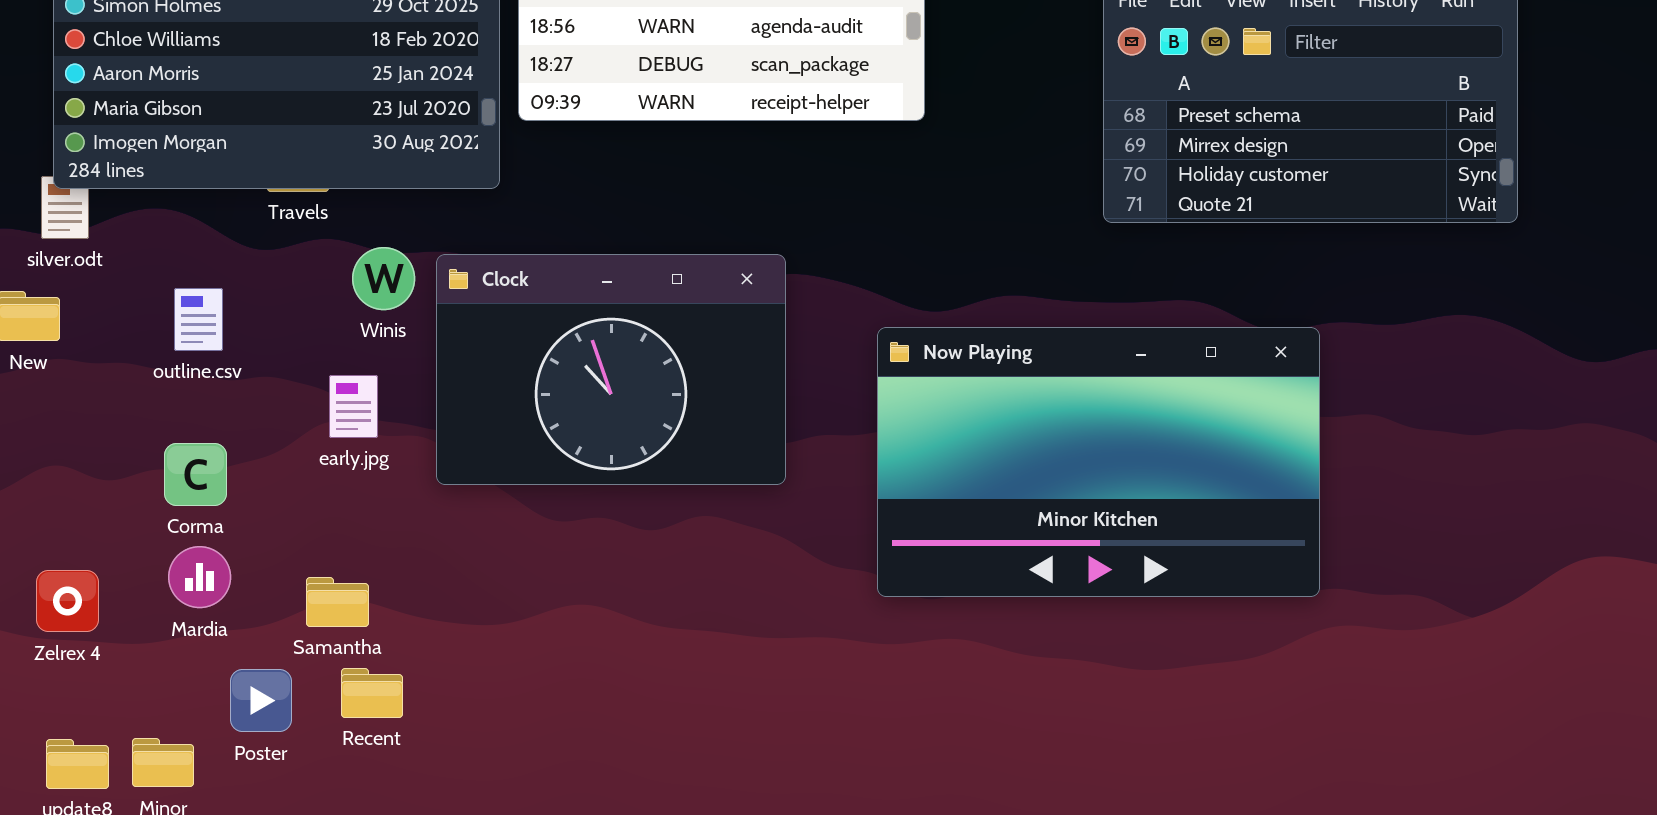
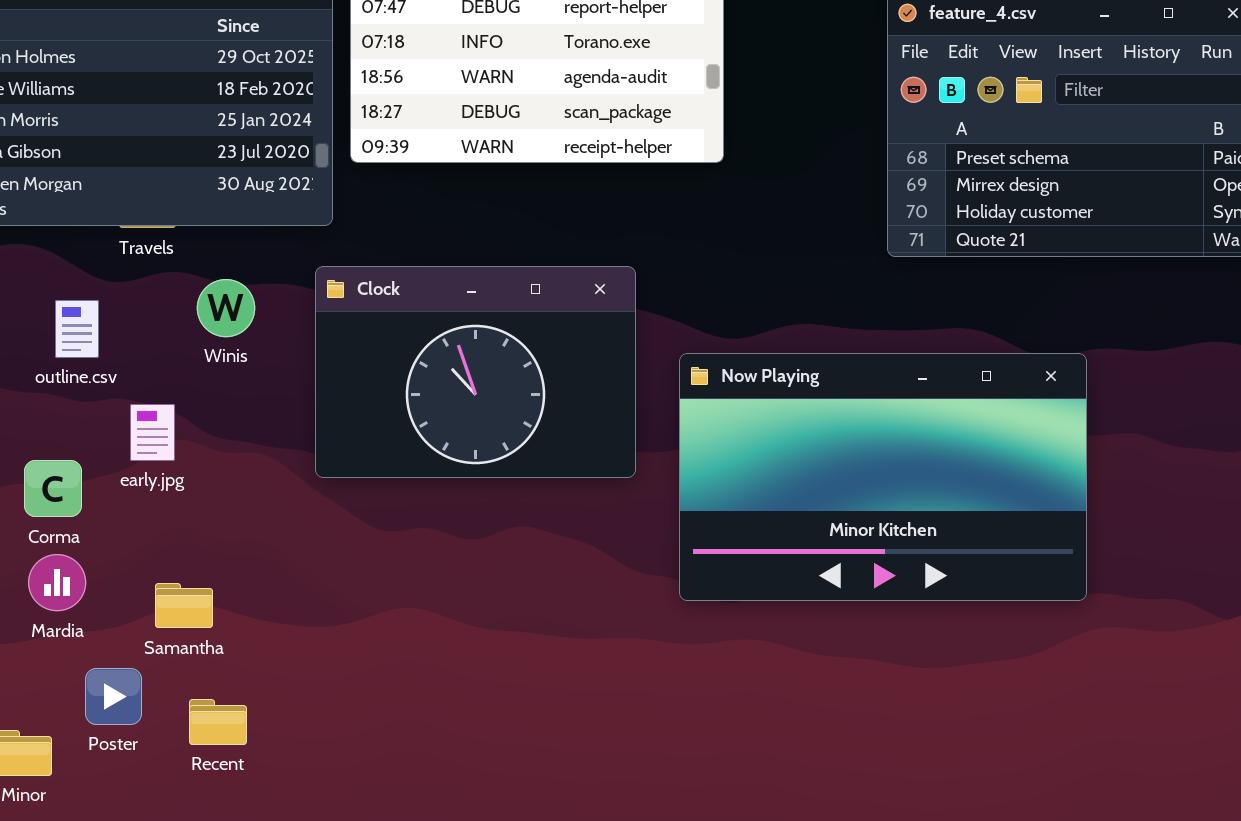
Clock: [436,254,786,485] -> [315,266,636,478], moved
outline.csv: [174,288,223,351] -> [55,300,99,358], moved
early.jpg: [329,375,378,438] -> [130,404,175,461], moved
Recent: [341,668,403,718] -> [189,699,247,745], moved

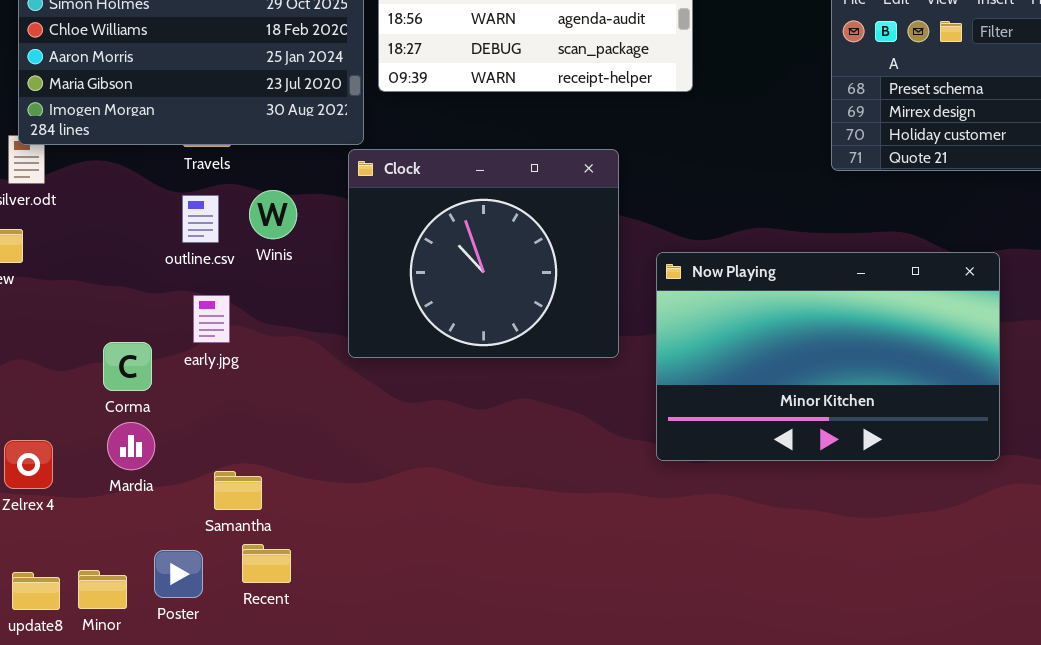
Clock: [315,266,636,478] -> [348,149,619,358], resized
outline.csv: [55,300,99,358] -> [182,195,219,243], moved
Samantha: [155,583,213,628] -> [214,471,262,510], moved
Poster: [85,668,142,725] -> [154,550,203,598], moved

